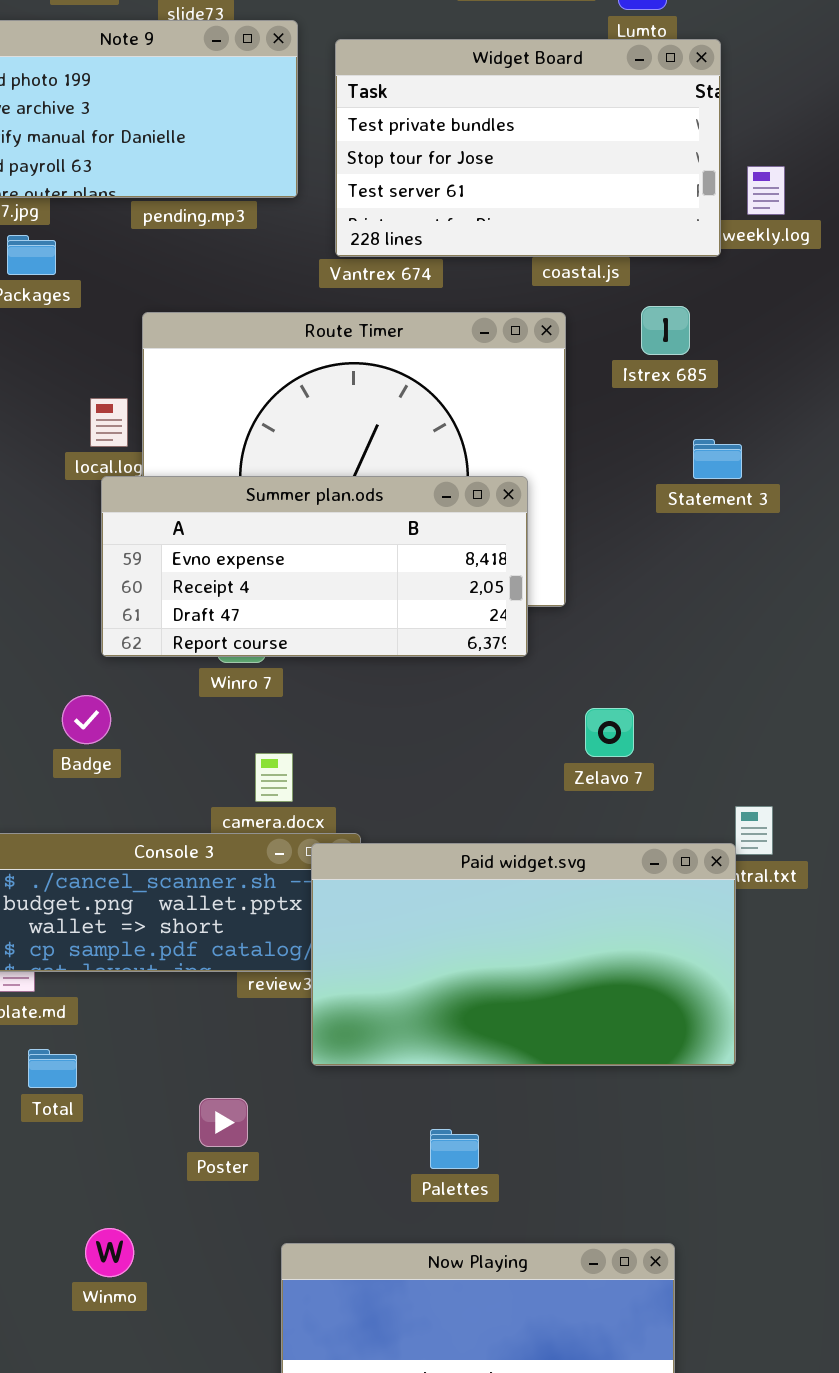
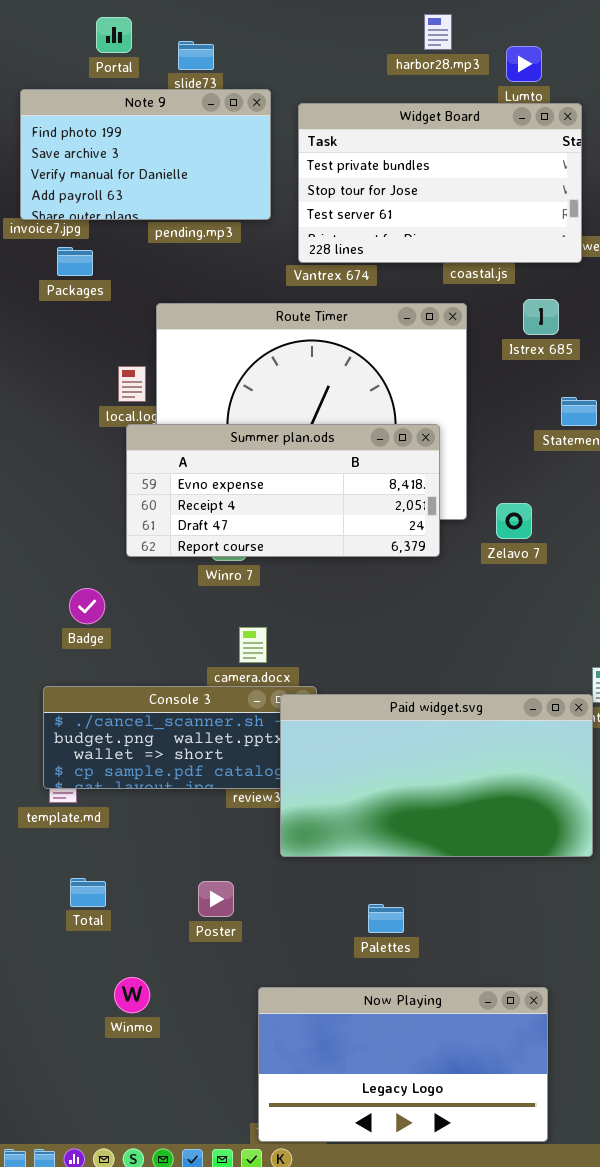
Badge: [62,695,111,744] -> [69,588,105,624], moved
Zelavo 7: [585,708,634,757] -> [496,503,532,539], moved
Total: [28,1049,77,1088] -> [70,878,106,907], moved

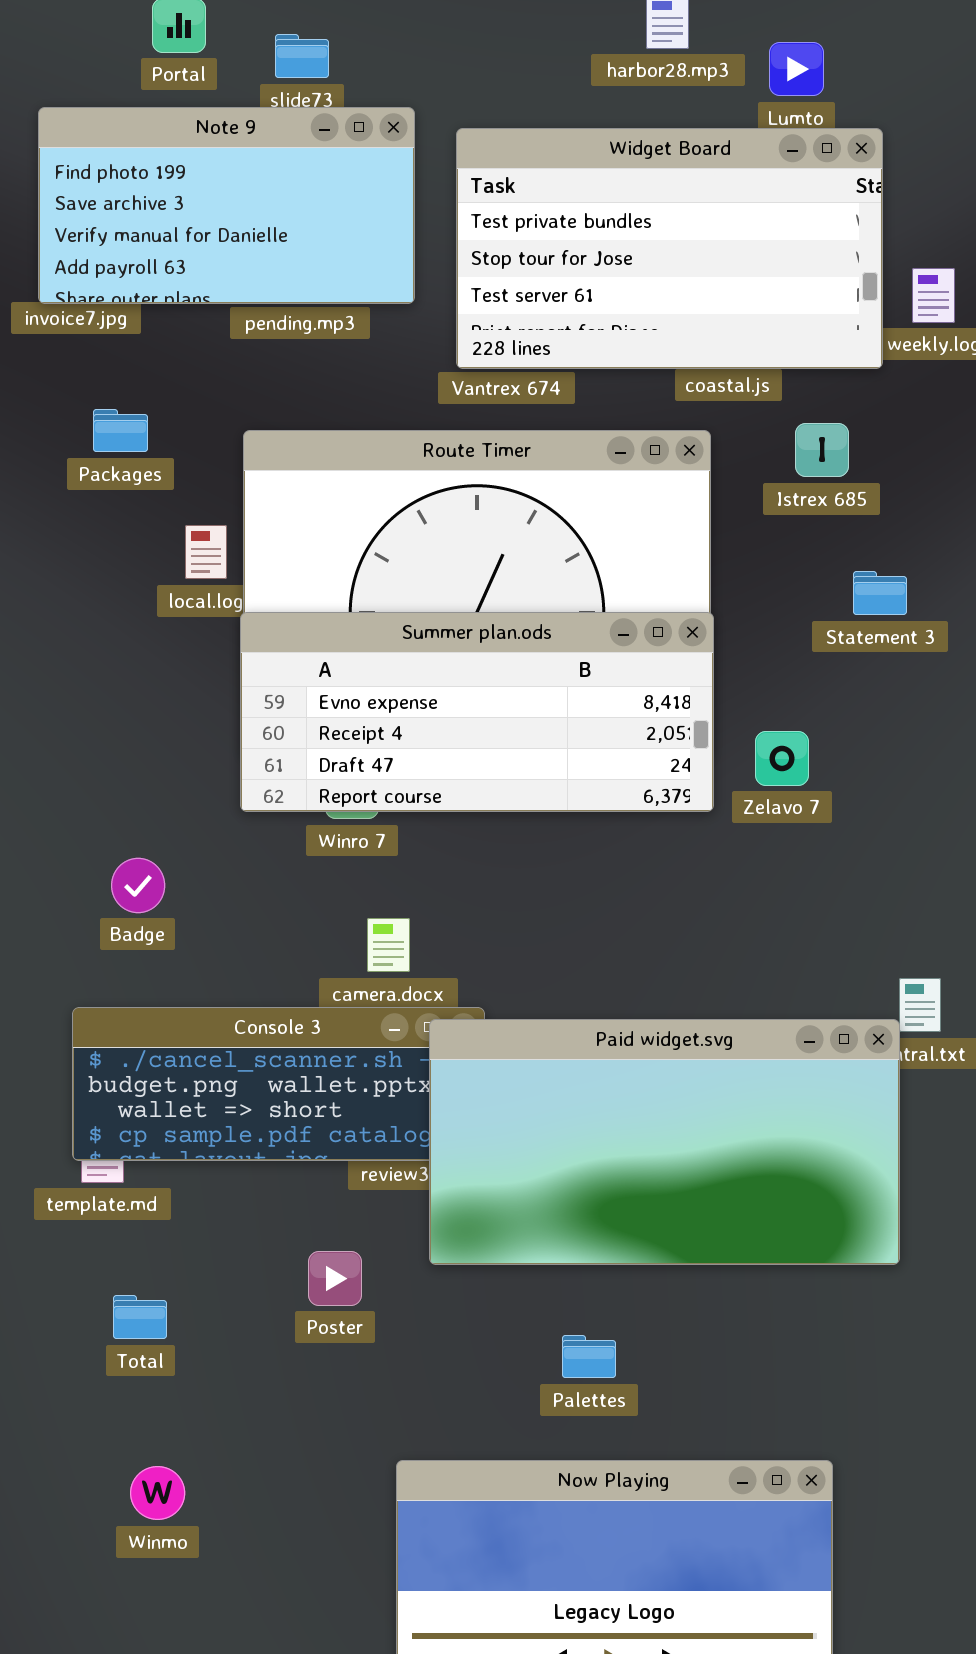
Packages: [57,247,93,276] -> [93,409,148,452], moved
Summer plan.ods: [126,424,440,557] -> [240,612,714,812], moved
Poster: [198,881,234,917] -> [308,1251,362,1306], moved
Winmo: [114,977,150,1013] -> [130,1466,185,1520], moved

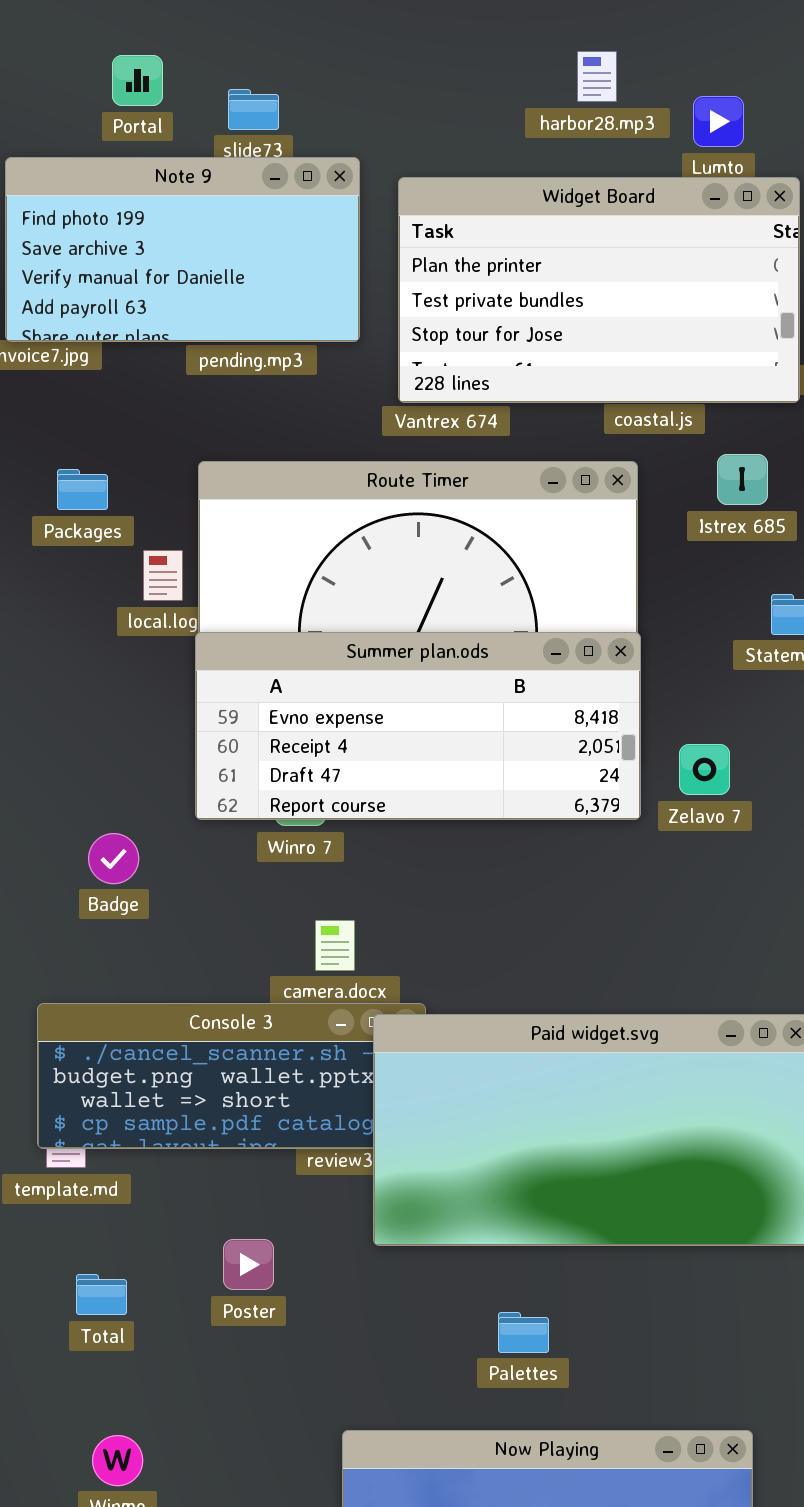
Widget Board: [456,128,883,369] -> [398,177,800,403], scrolled up 1 row
Packages: [93,409,148,452] -> [57,469,108,510], moved
Badge: [111,858,165,913] -> [88,833,139,884], moved
Poster: [308,1251,362,1306] -> [223,1239,274,1290], moved

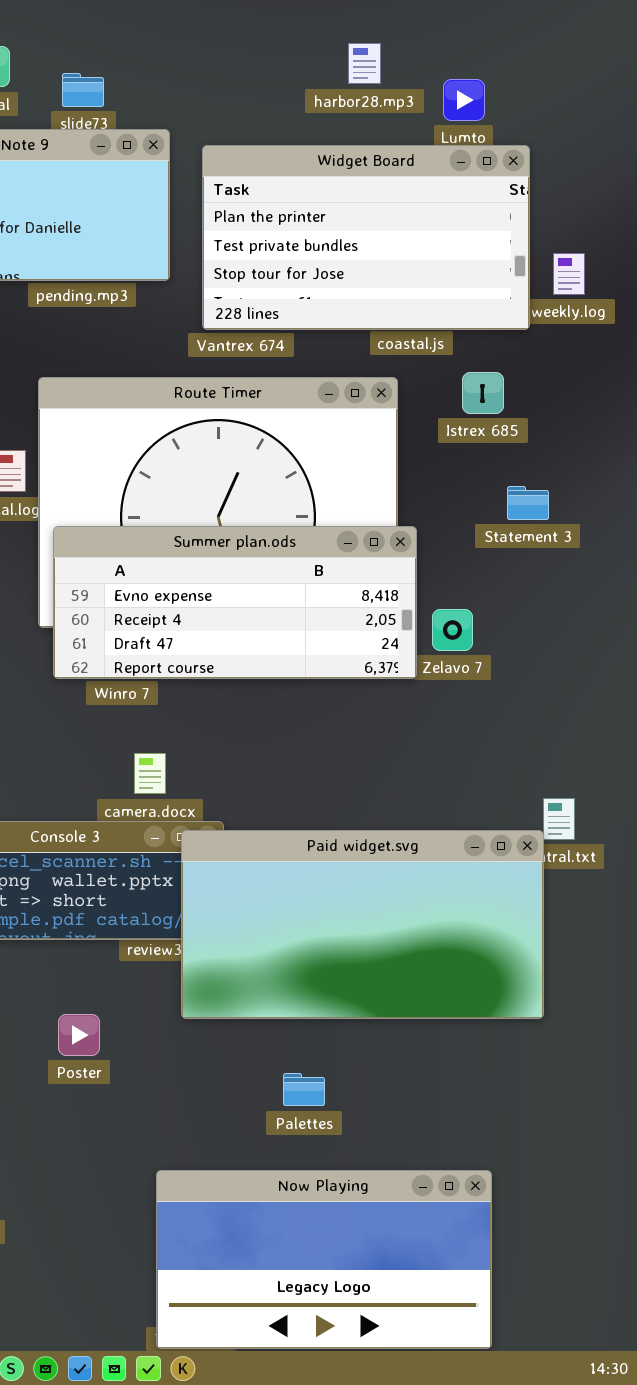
Summer plan.ods: [195,632,641,820] -> [53,526,417,679], moved

